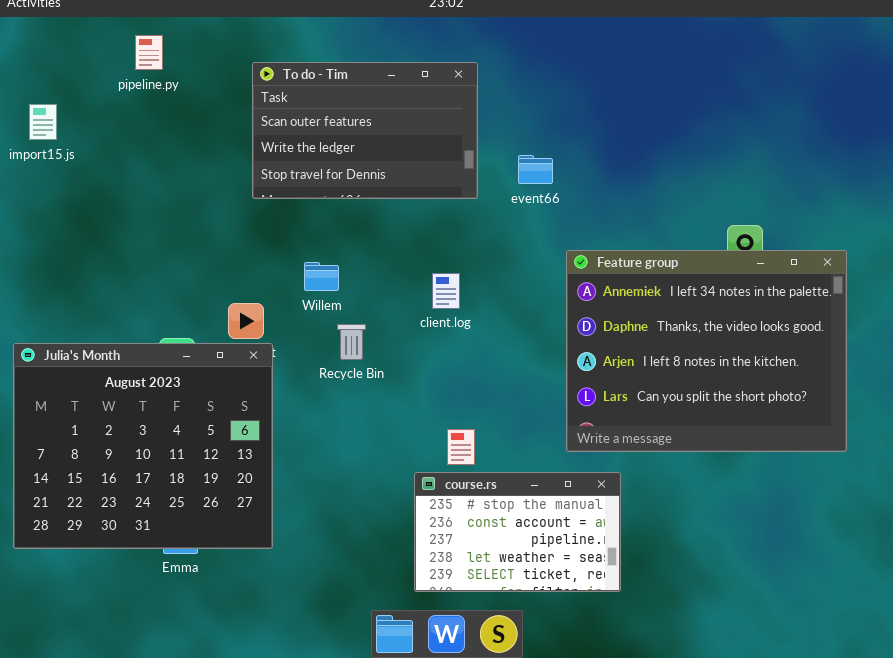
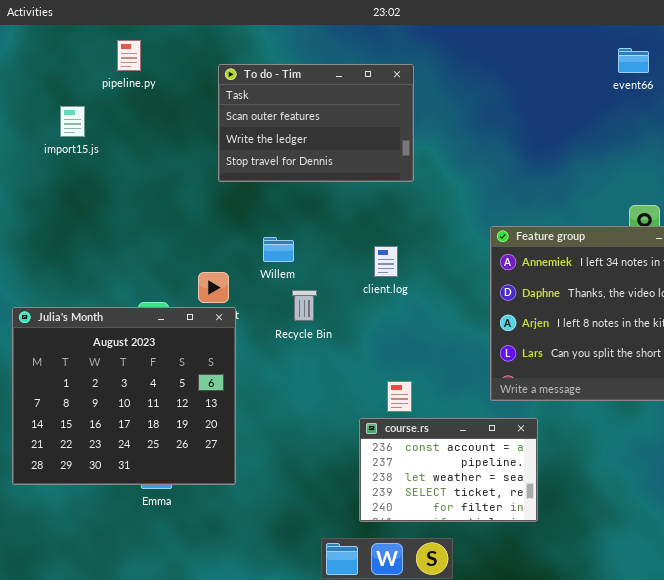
import15.js: [29,104,57,140] -> [60,106,85,137], moved
event66: [518,155,553,184] -> [618,48,649,73], moved
course.rs: [414,472,621,592] -> [359,418,538,522], scrolled down 1 row

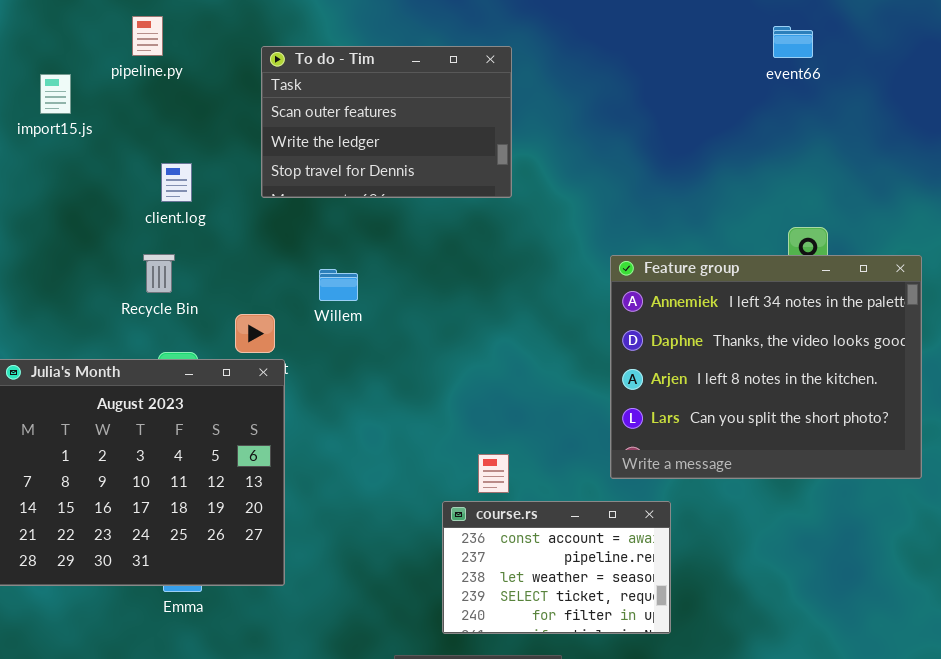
import15.js: [60,106,85,137] -> [40,74,71,114], moved
client.log: [374,246,398,277] -> [161,163,192,202], moved
Recycle Bin: [292,290,317,321] -> [143,254,175,293], moved

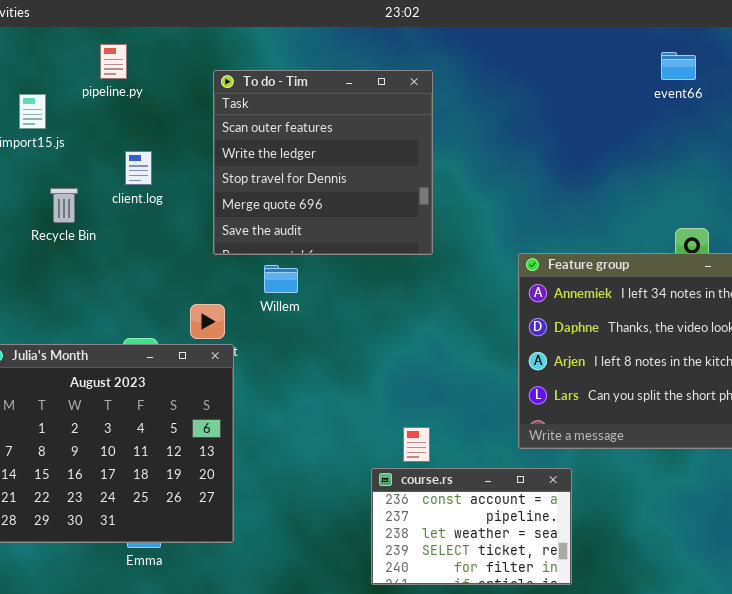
To do - Tim: [261,46,512,198] -> [213,70,433,255], resized
client.log: [161,163,192,202] -> [125,151,152,185], moved
Recycle Bin: [143,254,175,293] -> [50,188,78,223], moved

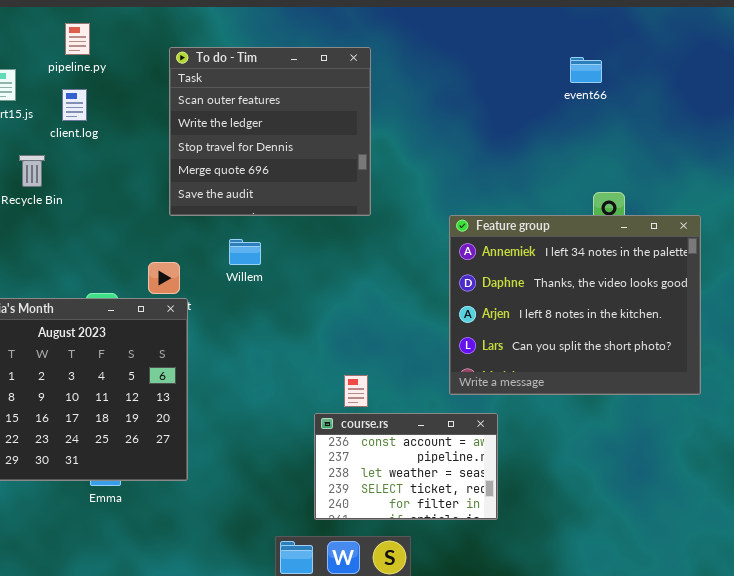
event66: [661,52,696,80] -> [570,57,602,83], moved
client.log: [125,151,152,185] -> [62,89,87,121], moved
Willem: [264,265,298,293] -> [229,239,261,265], moved

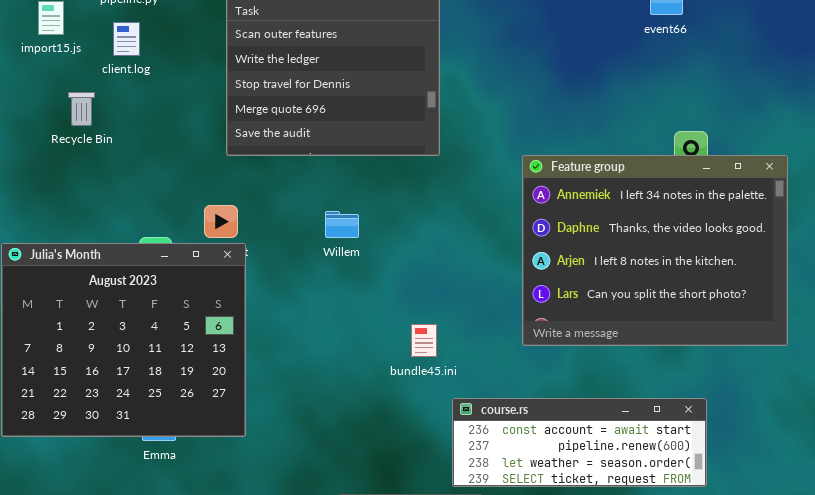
Willem: [229,239,261,265] -> [325,211,359,238], moved
course.rs: [314,413,498,520] -> [452,398,707,487], moved, resized

